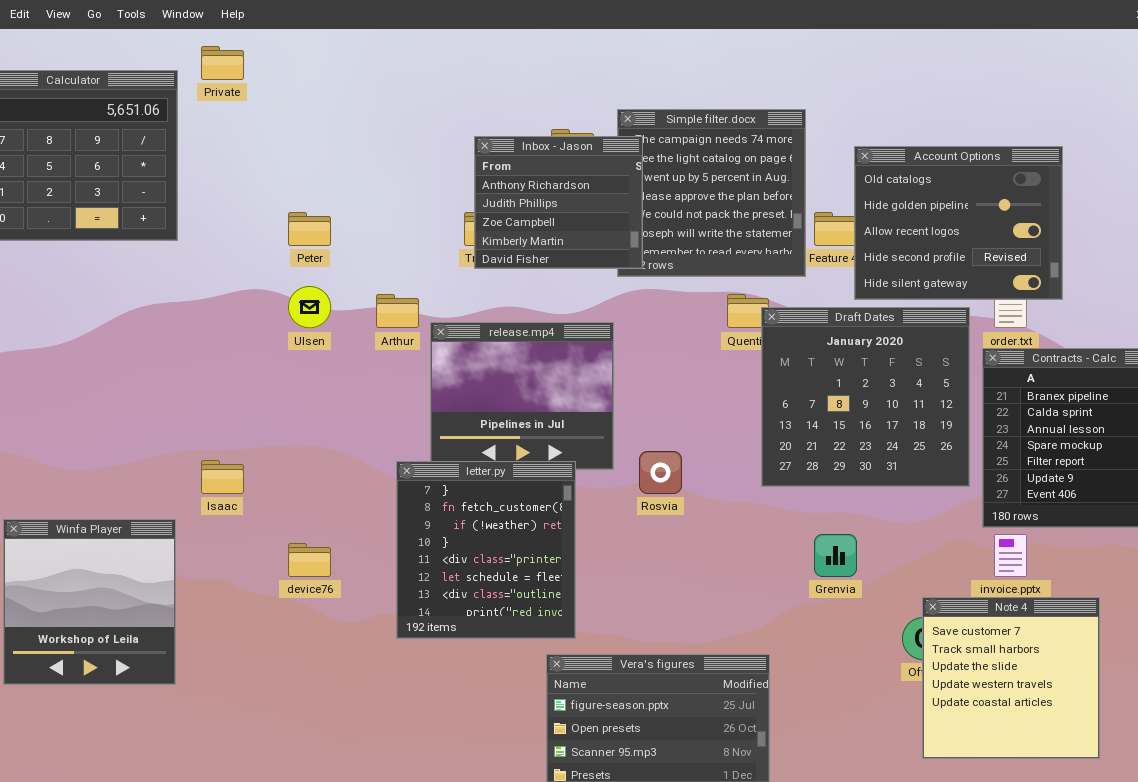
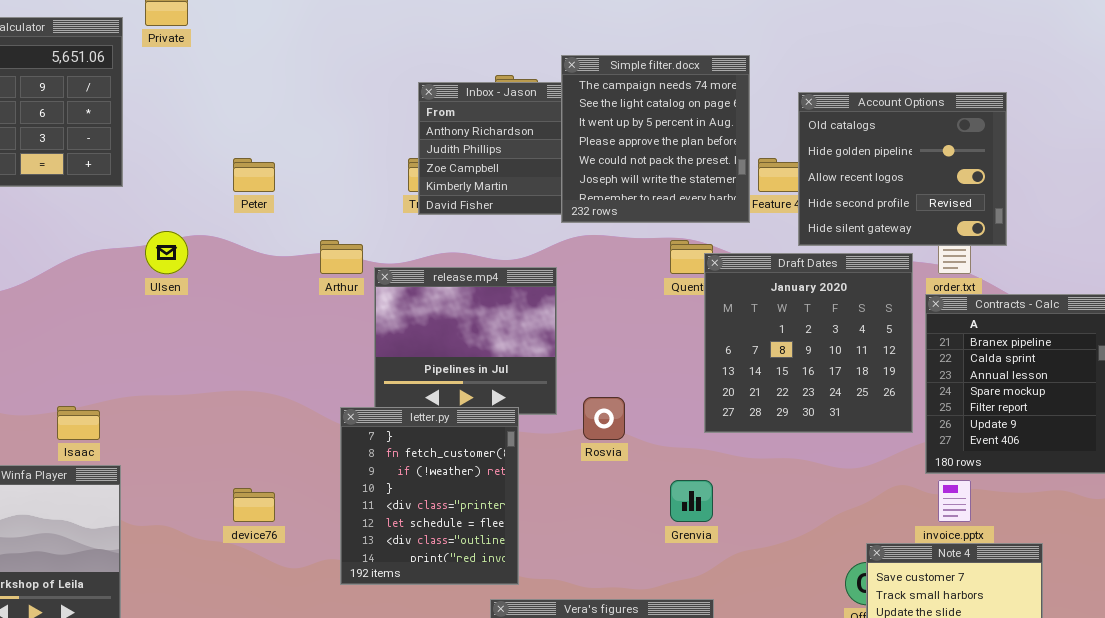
Simple filter.docx: [617,109,806,277] -> [561,55,750,223], raised
Ulsen: [288,286,331,328] -> [145,231,188,274], moved
Isaac: [201,460,244,494] -> [57,406,100,440], moved
Grenvia: [814,534,857,577] -> [670,480,713,522], moved

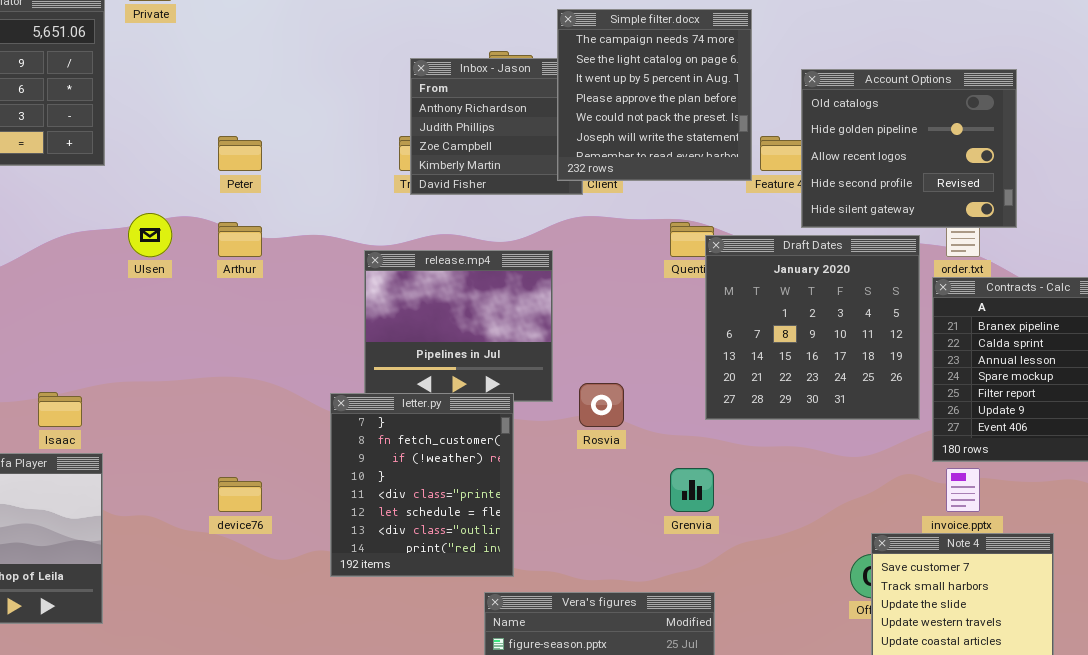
Simple filter.docx: [561,55,750,223] -> [557,9,752,181], moved
Arthur: [320,240,363,274] -> [218,222,262,257], moved

